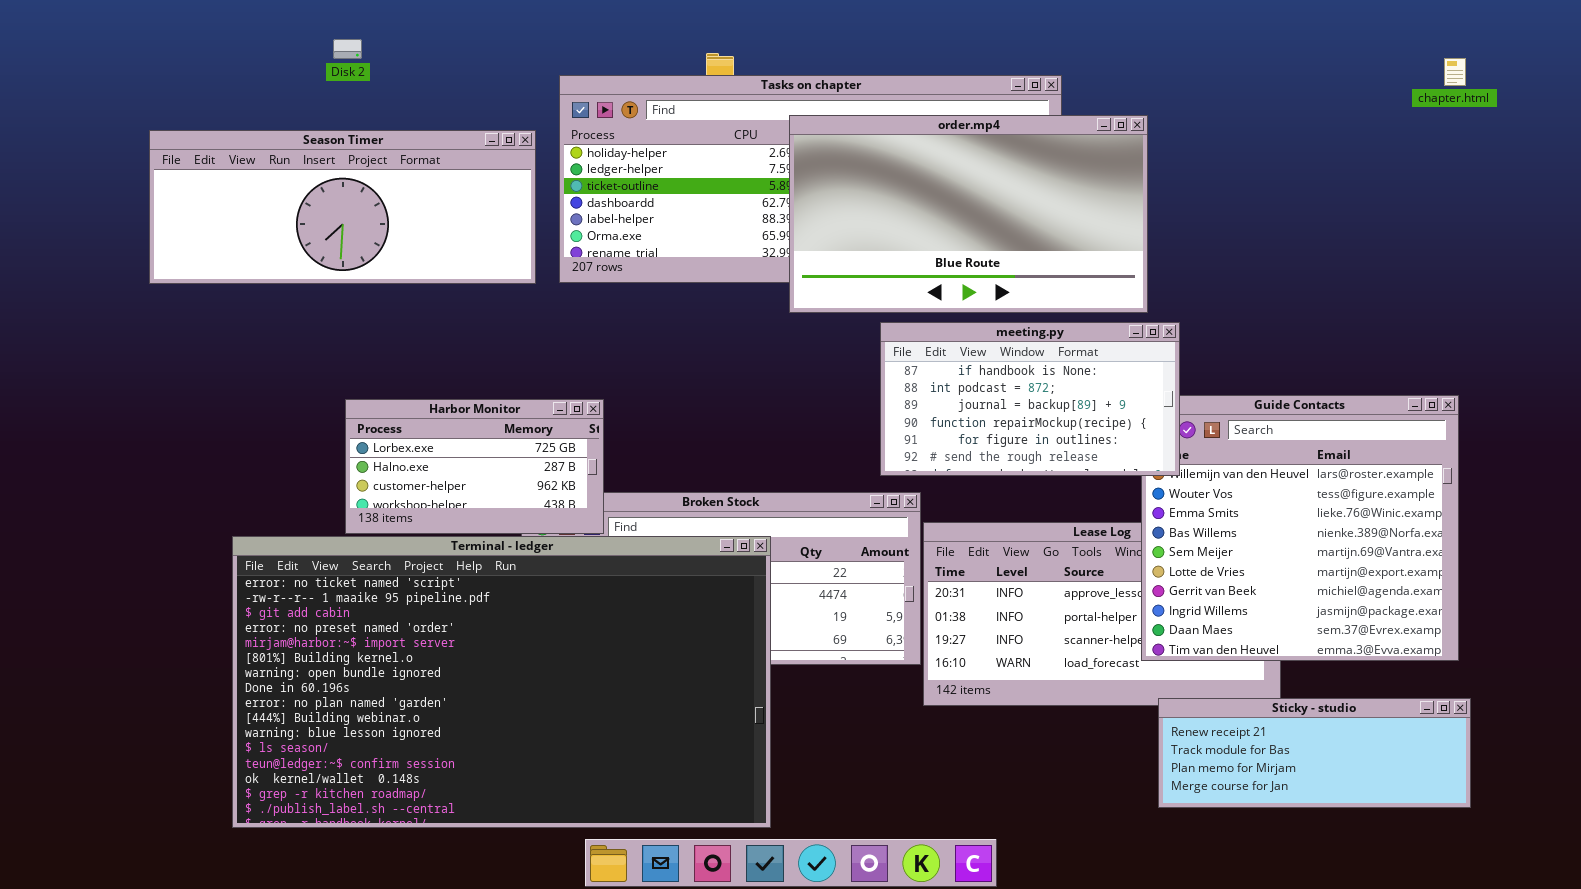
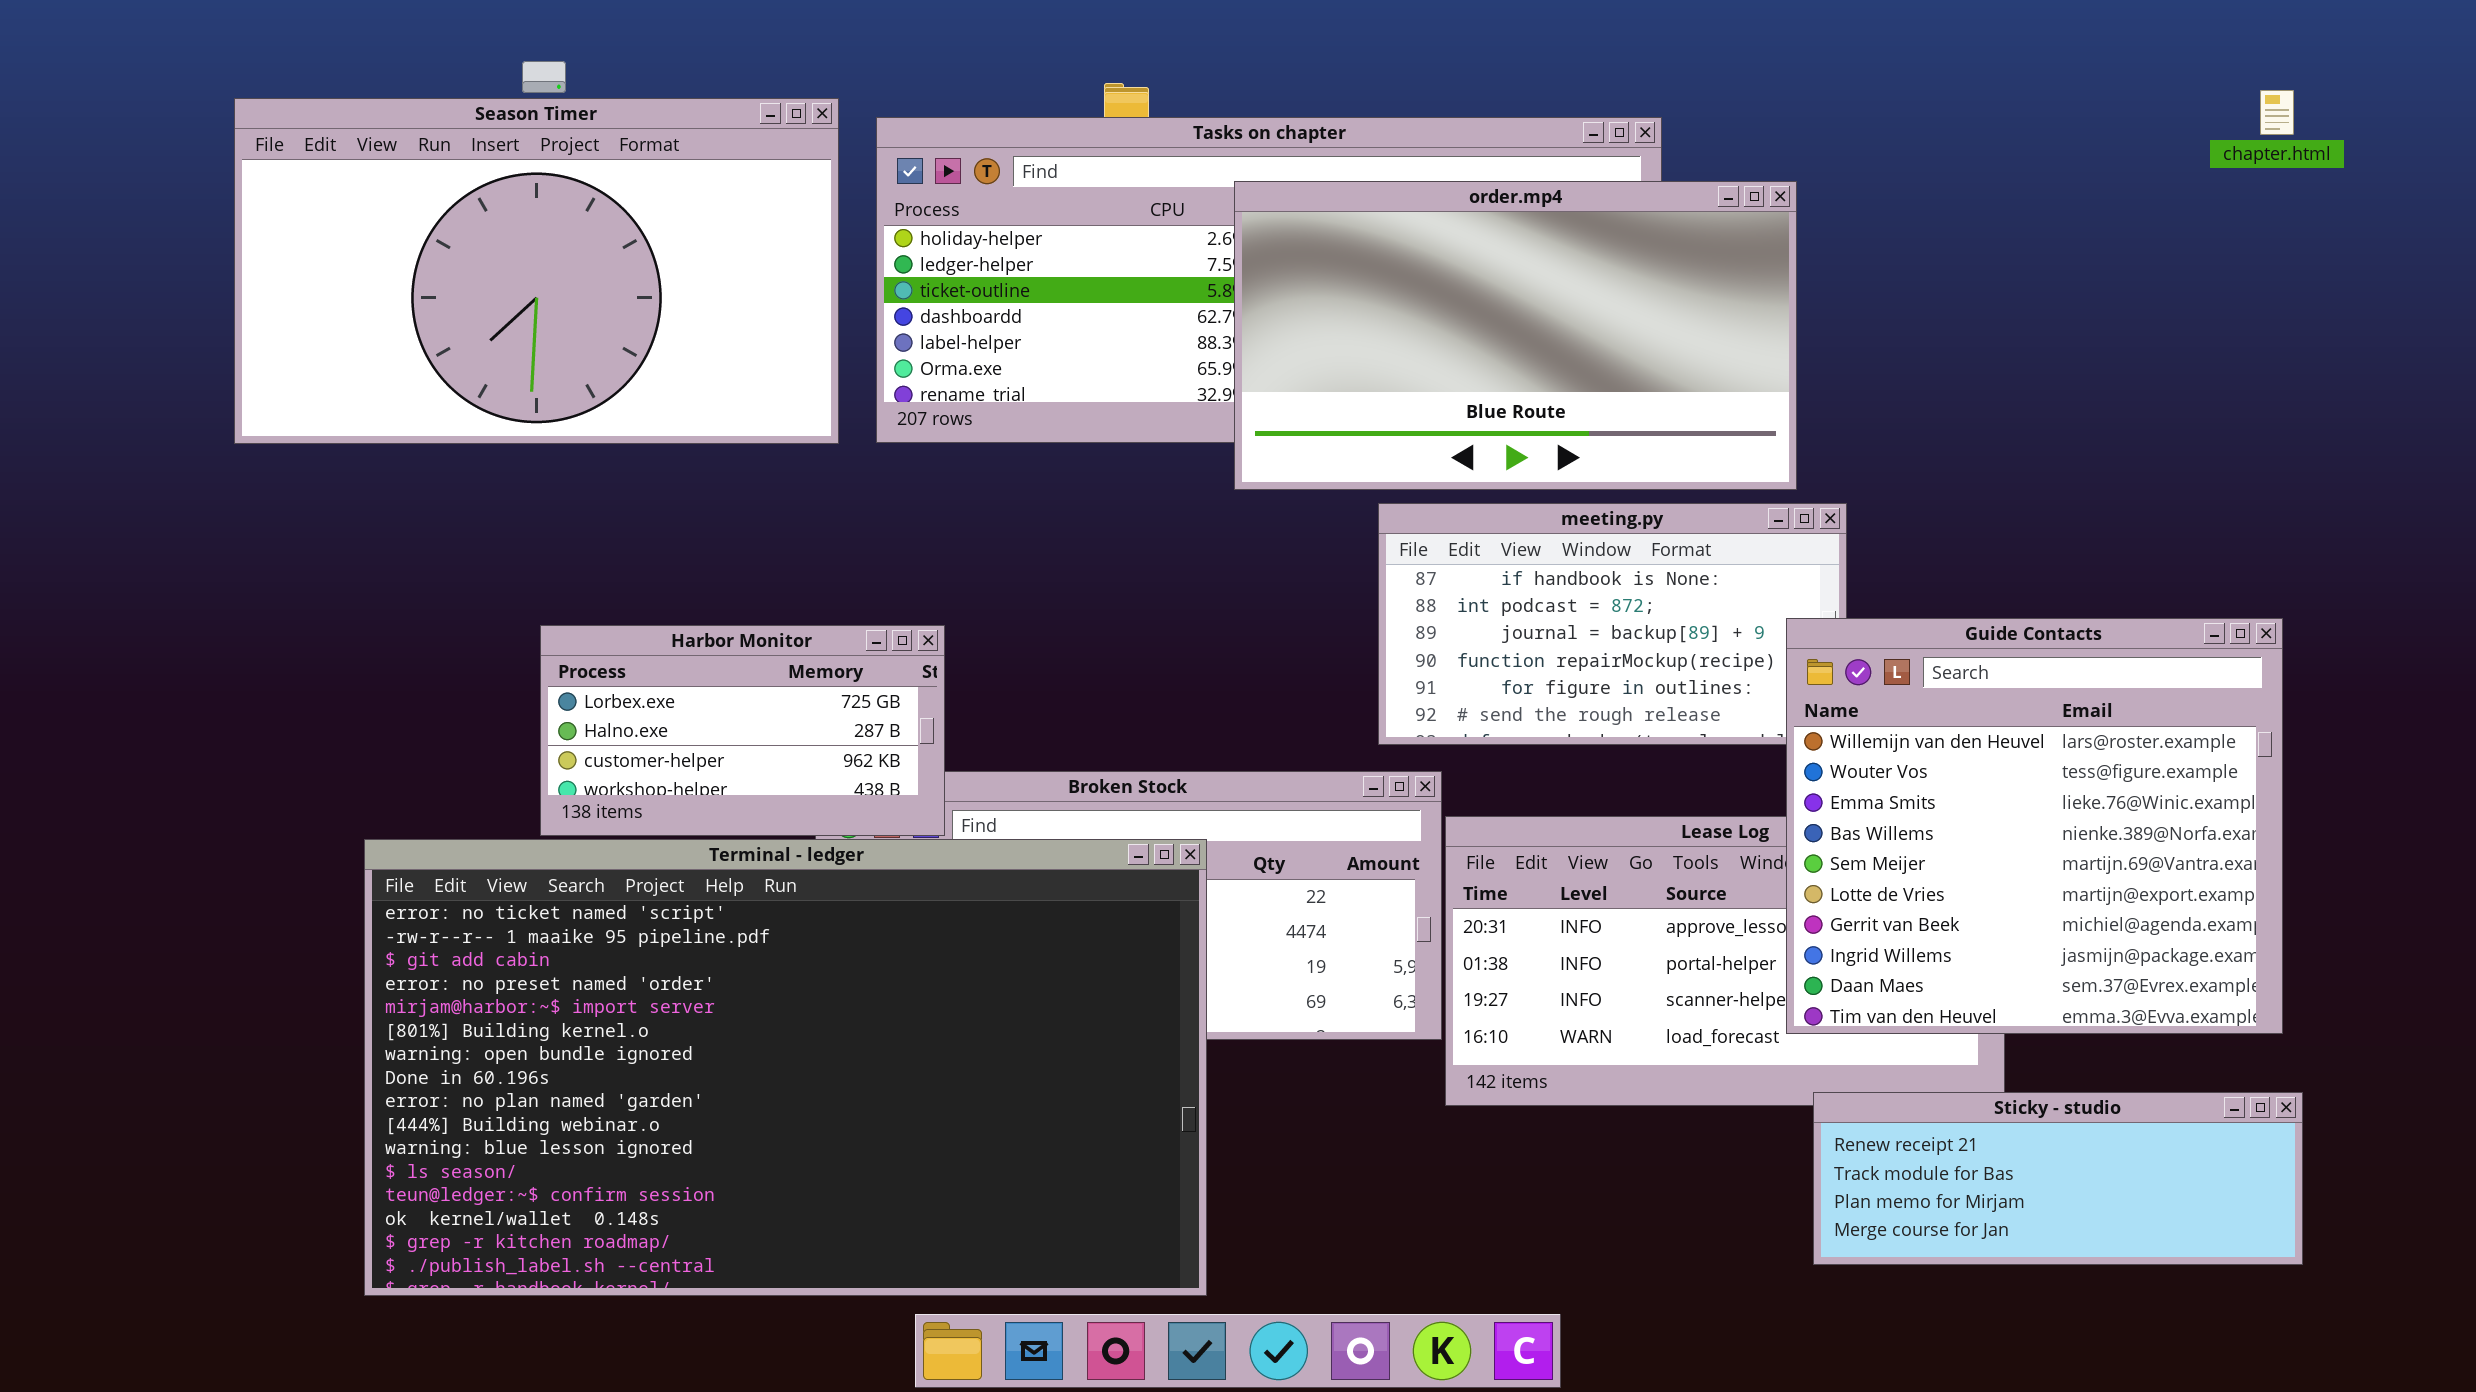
Season Timer: [149,130,536,284] -> [234,98,839,444], resized
Guide Contacts: [1141,395,1459,661] -> [1786,618,2283,1034], raised

